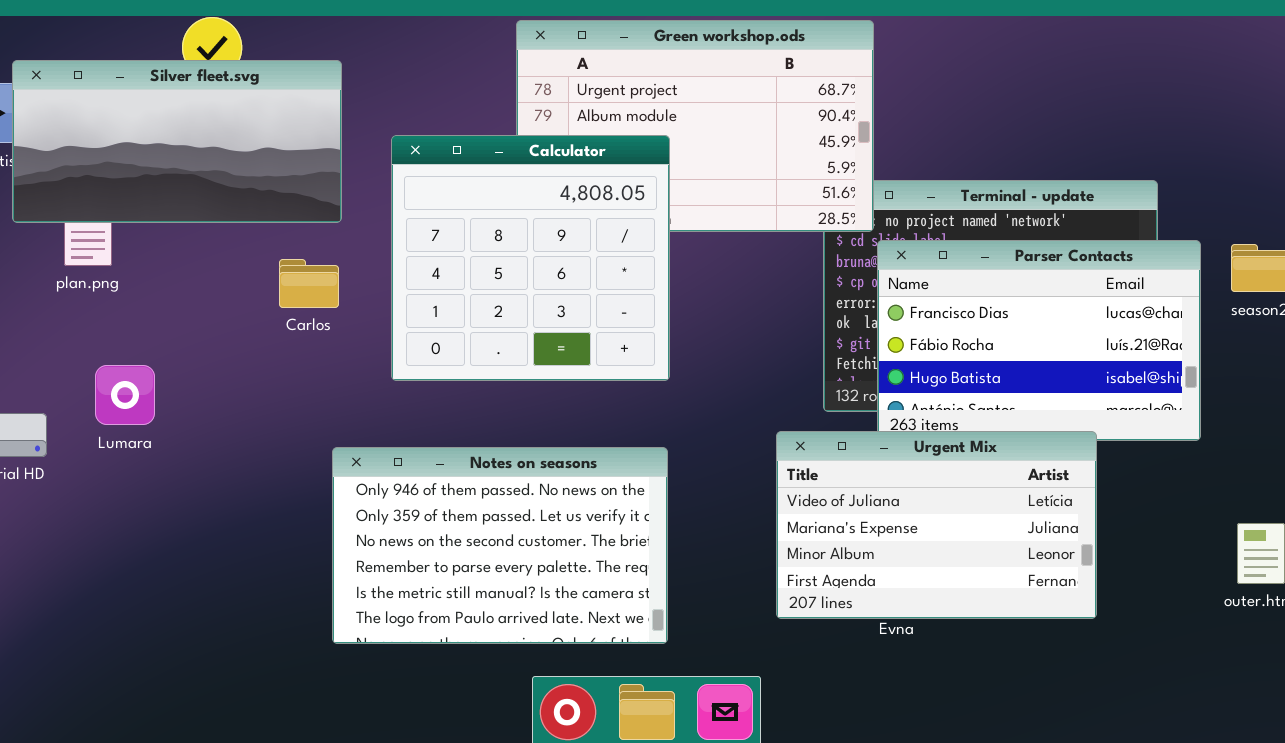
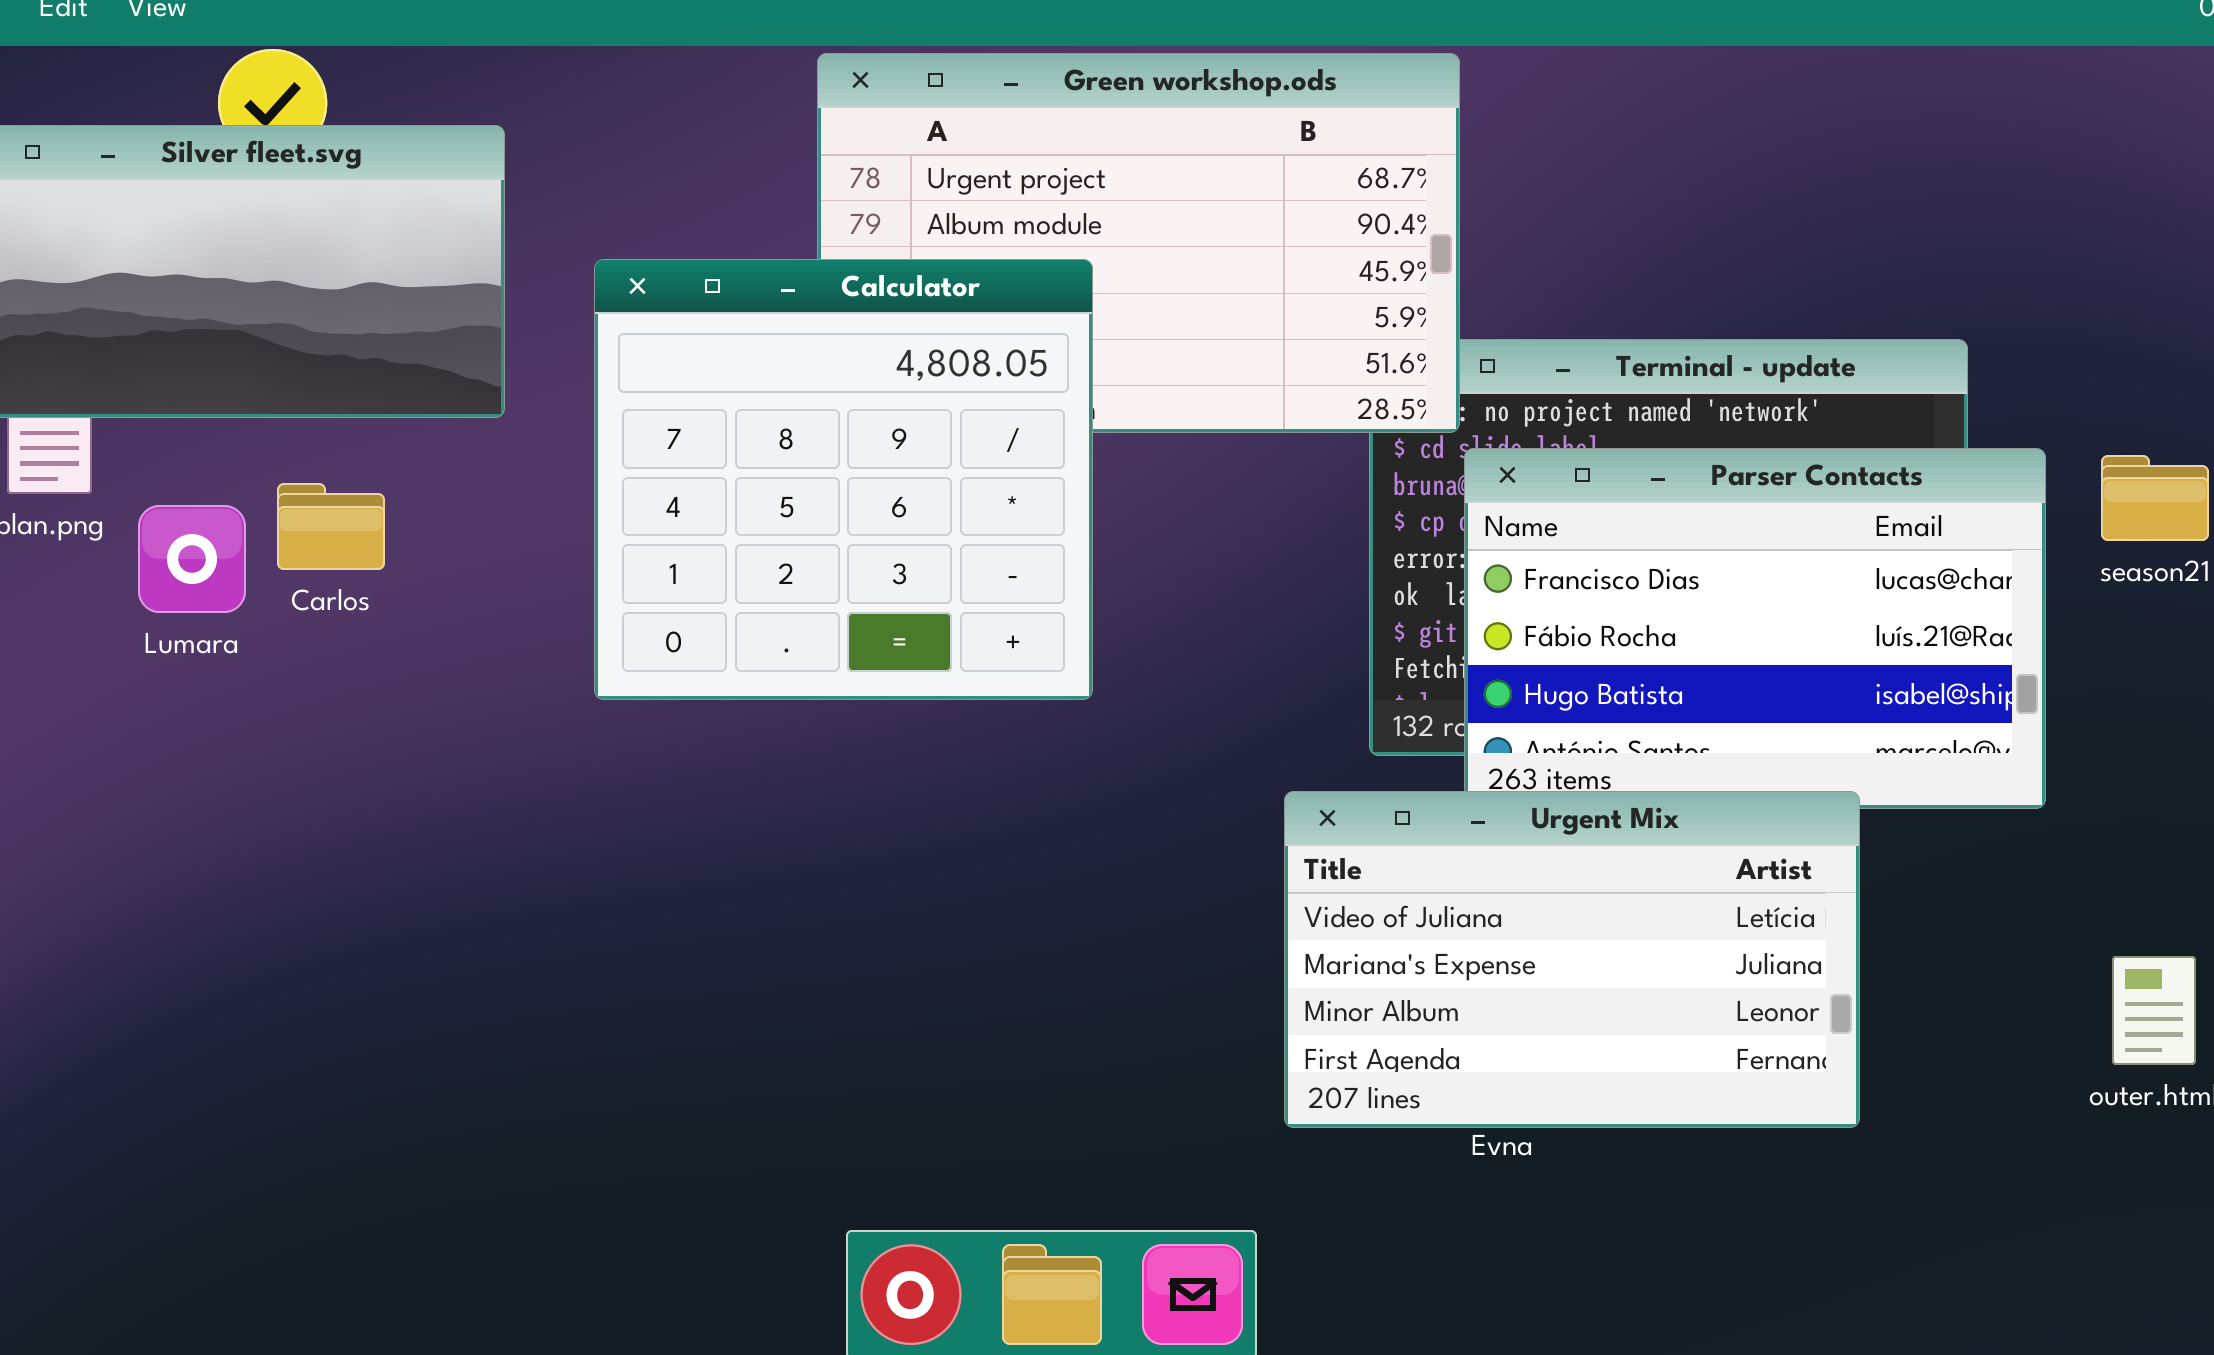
Carlos: [279,259,339,308] -> [277,483,385,570], moved
Lumara: [95,365,155,425] -> [138,505,246,613], moved
Notes on seasons: [332,447,668,644] -> none, closed

